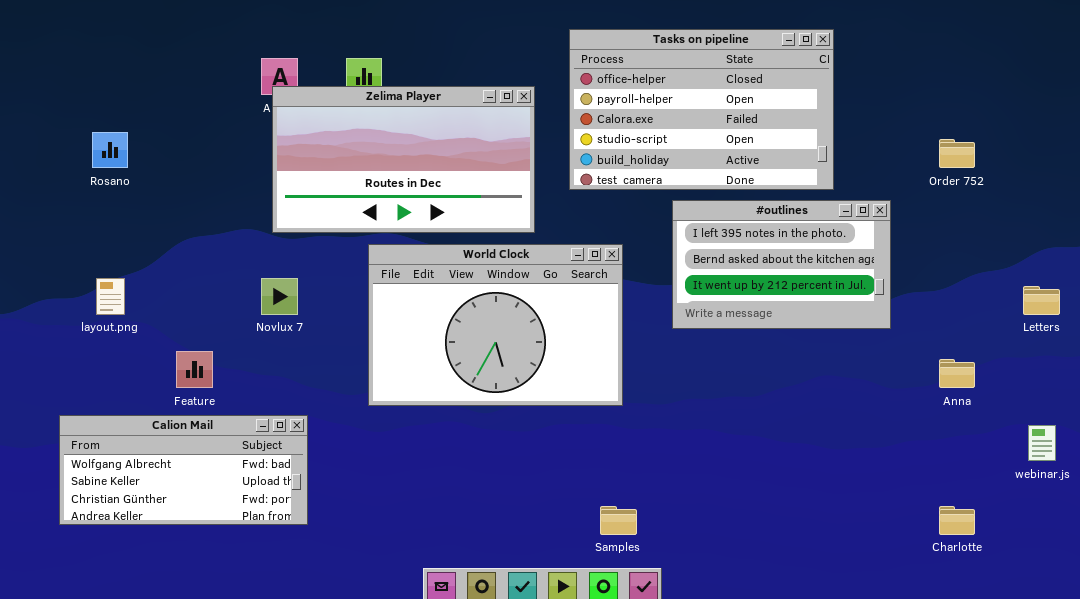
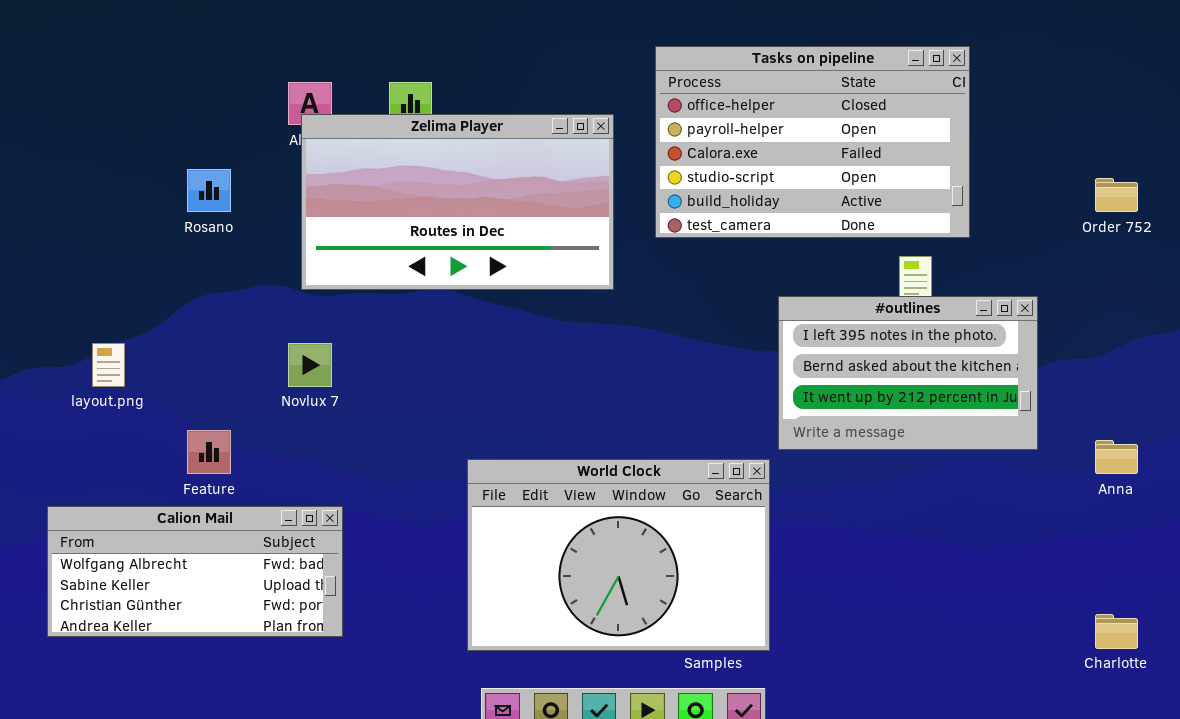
Rosano: [92,132,128,168] -> [187,169,231,212], moved
#outlines: [672,200,891,329] -> [778,296,1038,450], moved
World Clock: [368,244,623,406] -> [467,459,770,651], moved

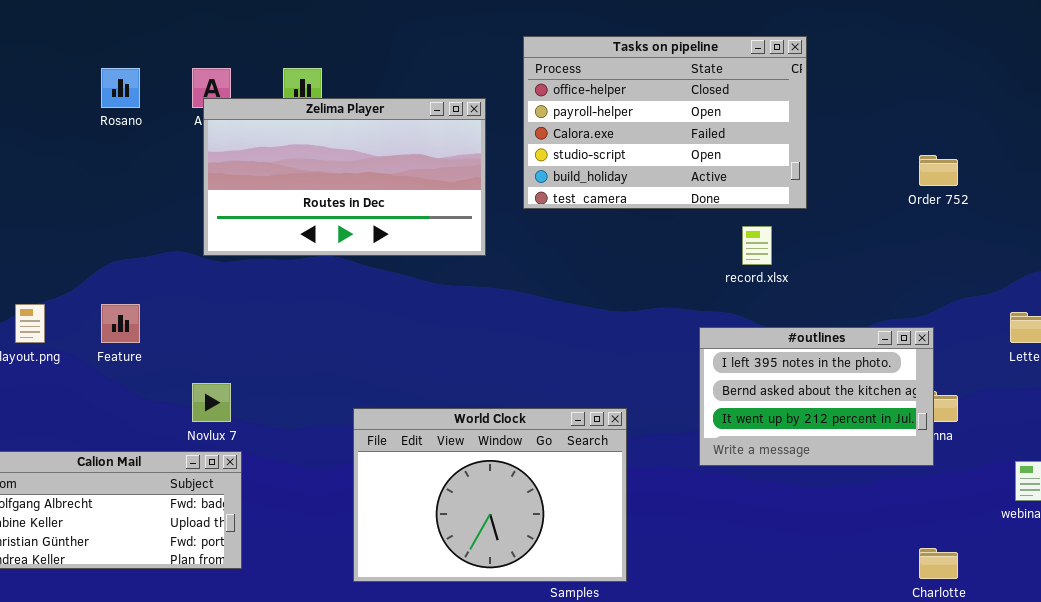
Rosano: [187,169,231,212] -> [101,68,140,108], moved
#outlines: [778,296,1038,450] -> [699,327,934,466], moved
Novlux 7: [288,343,332,387] -> [192,383,231,422], moved
Feature: [187,430,231,474] -> [101,304,140,343], moved

